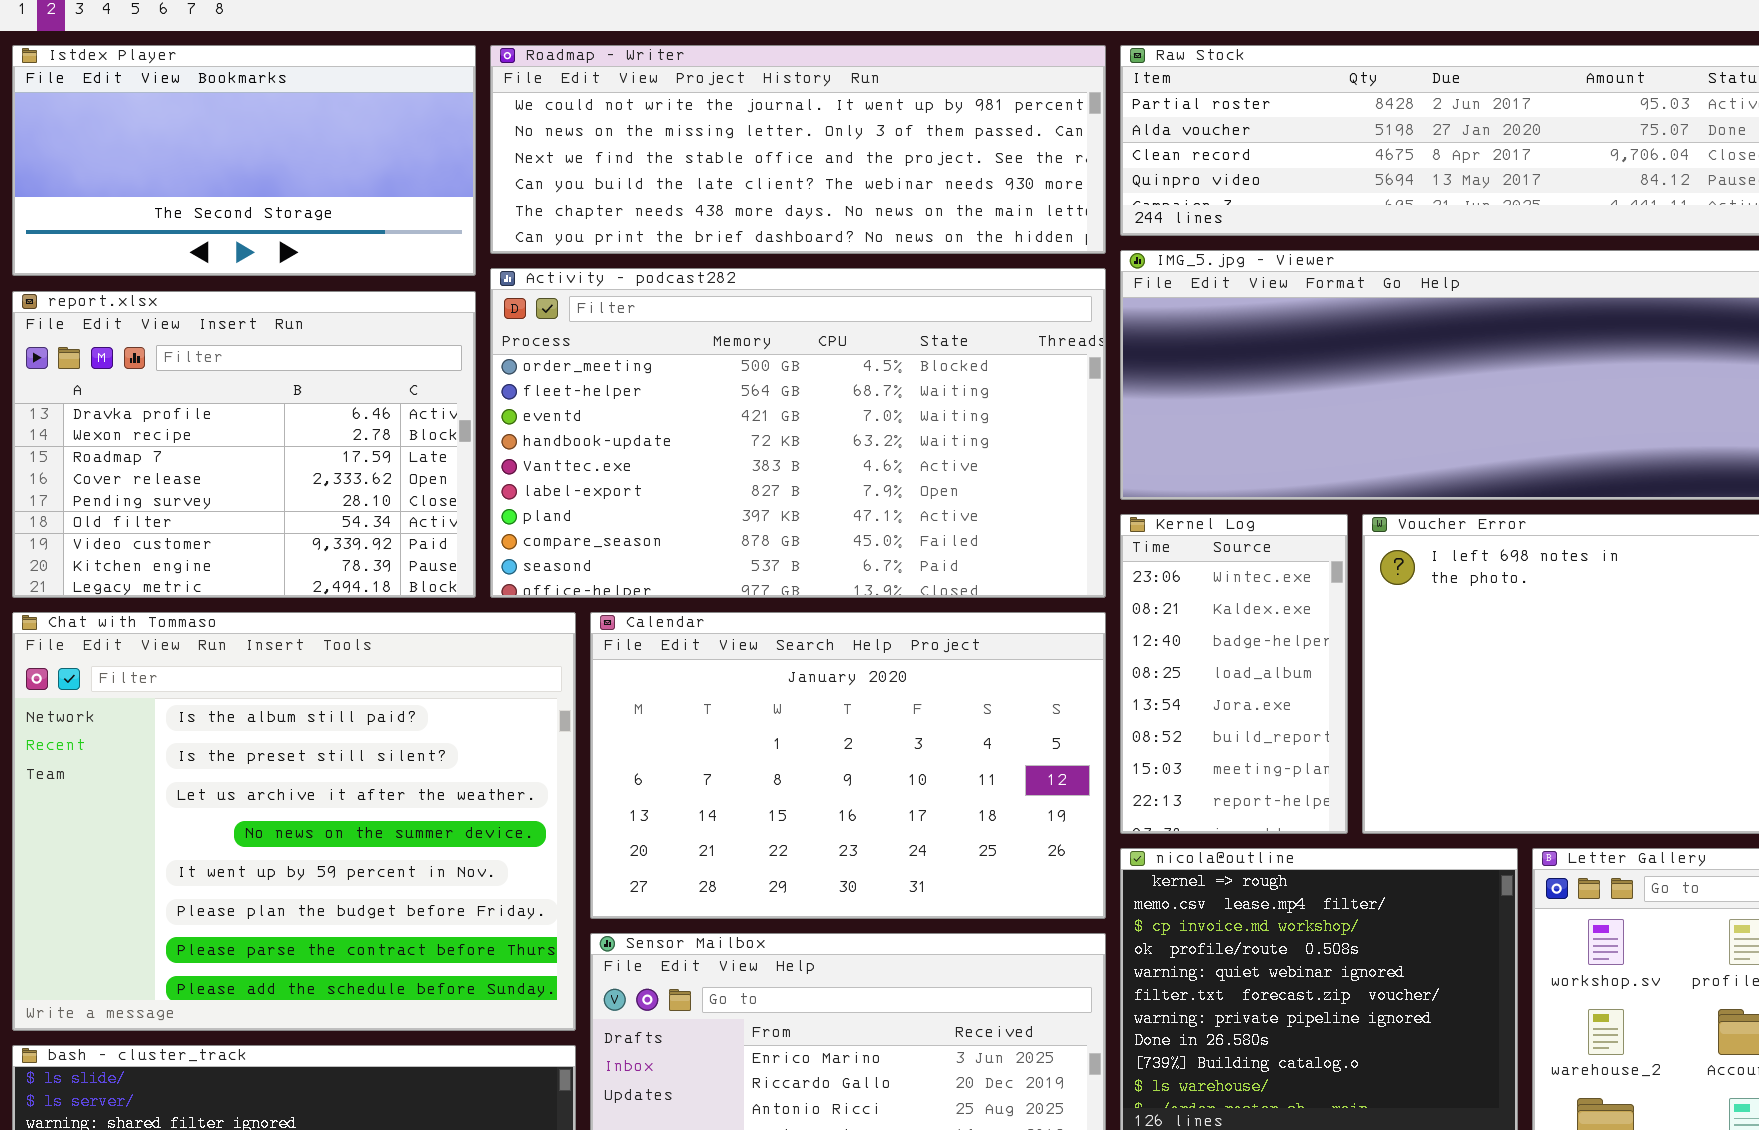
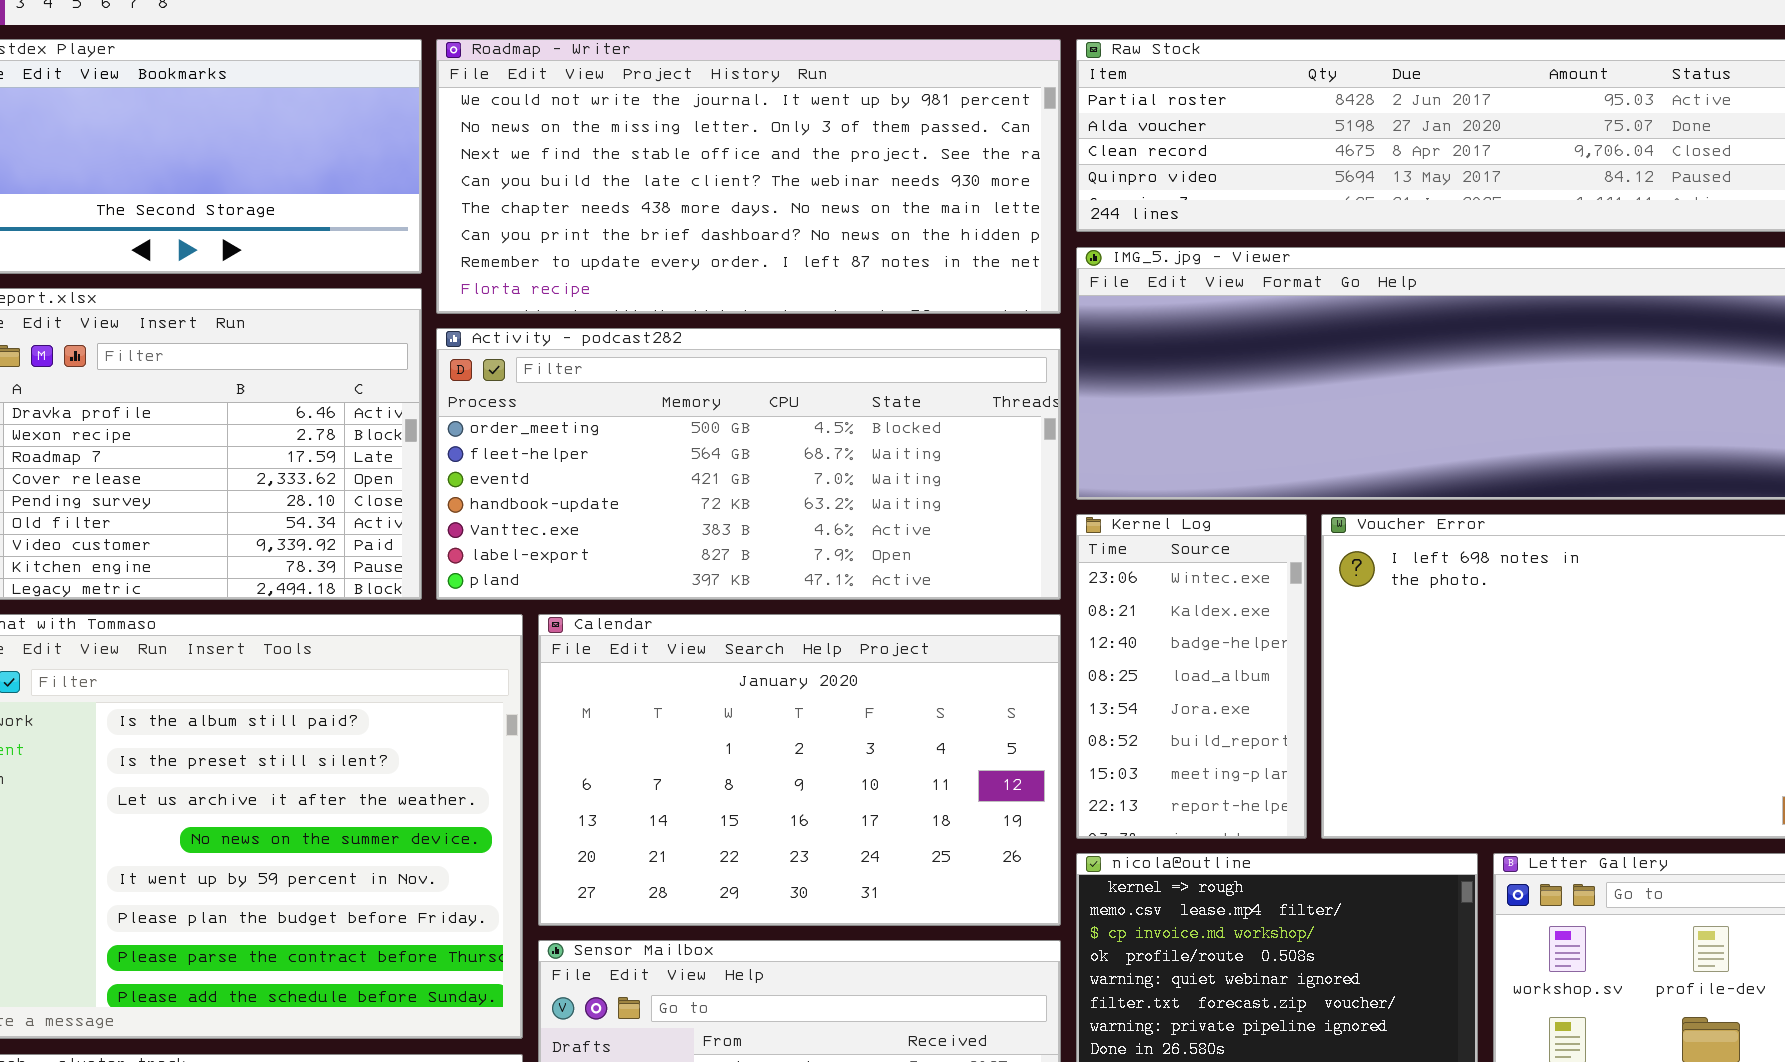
Roadmap - Writer: [490,45,1106,254] -> [436,39,1061,314], resized
Activity - podcast282: [490,268,1106,598] -> [436,328,1061,600], resized

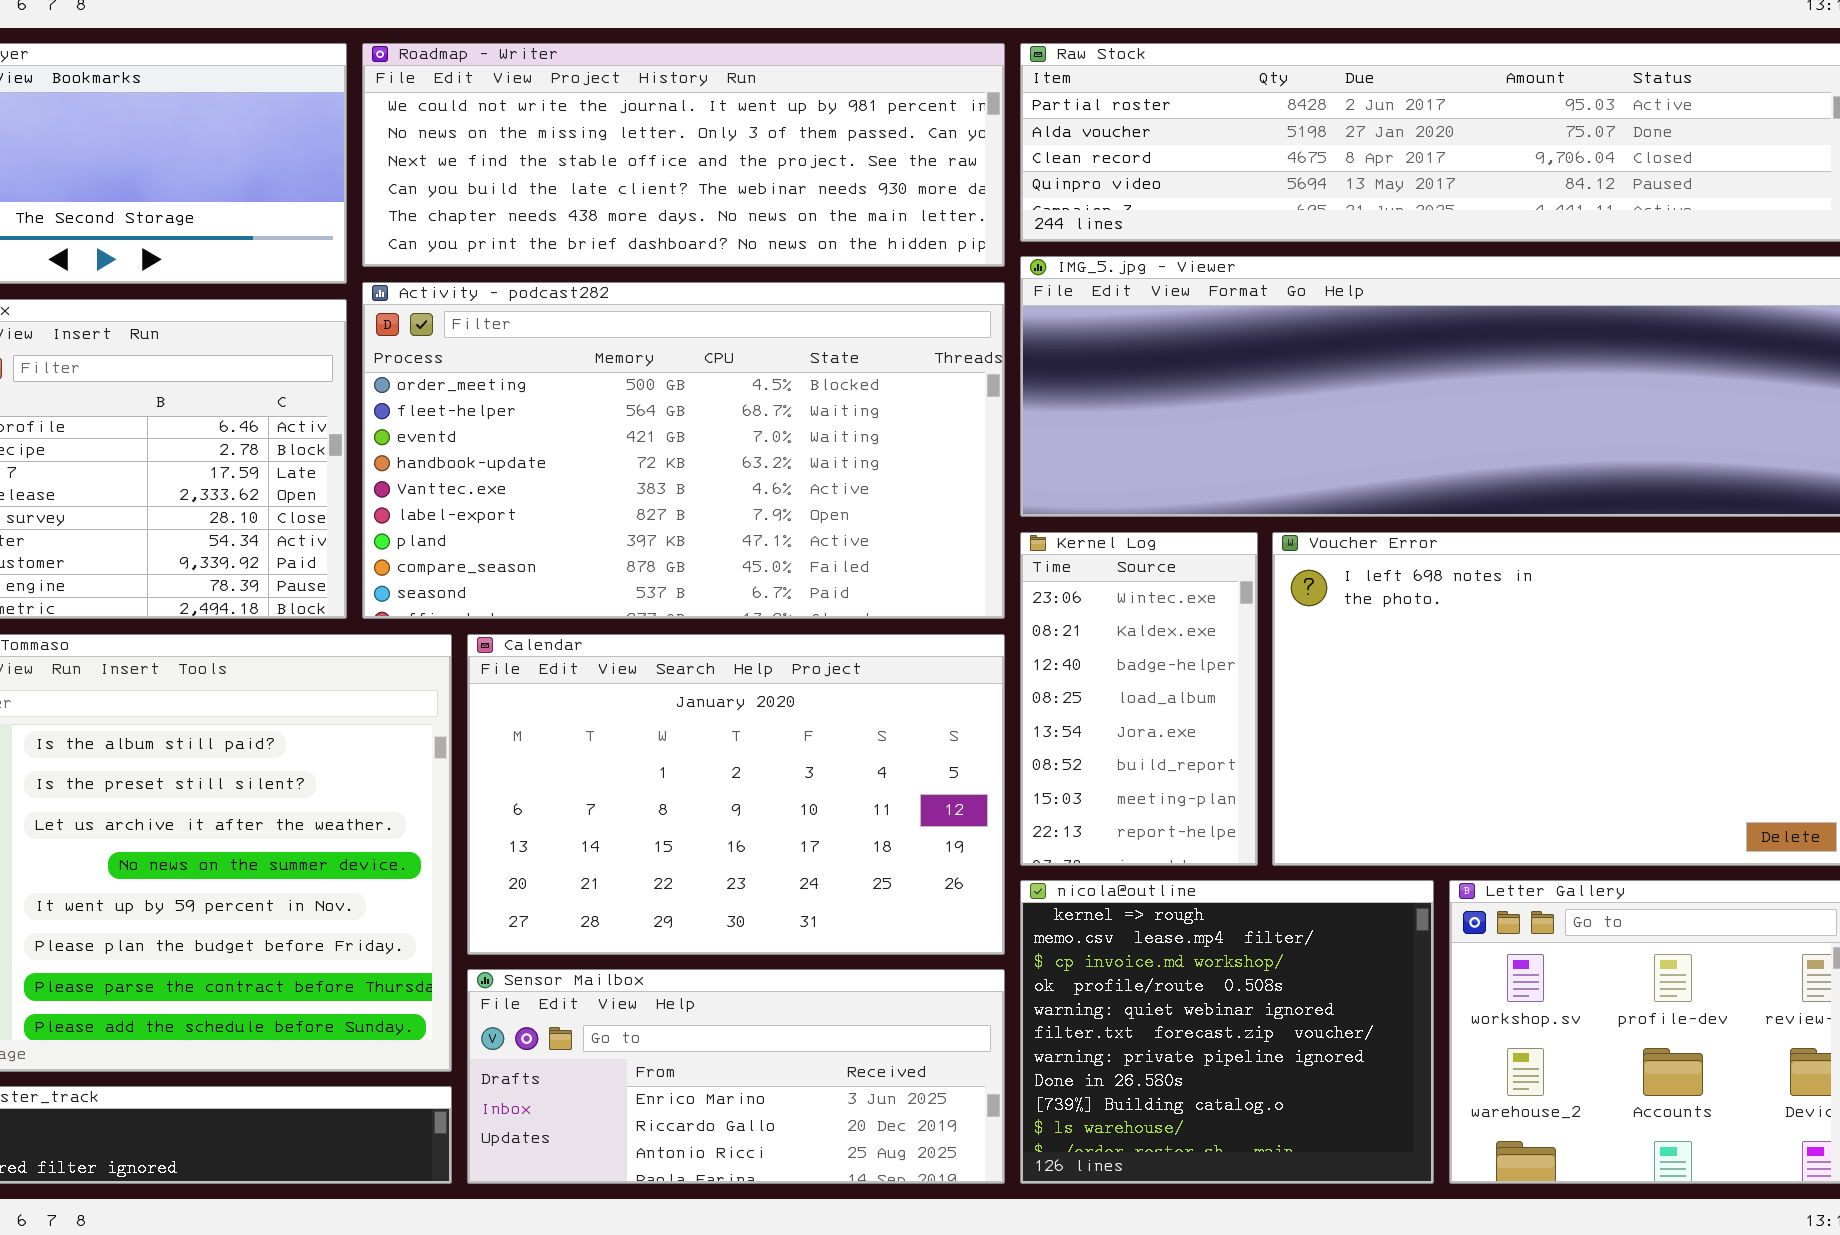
Roadmap - Writer: [436,39,1061,314] -> [362,43,1005,267], resized
Activity - podcast282: [436,328,1061,600] -> [362,282,1005,619], resized

